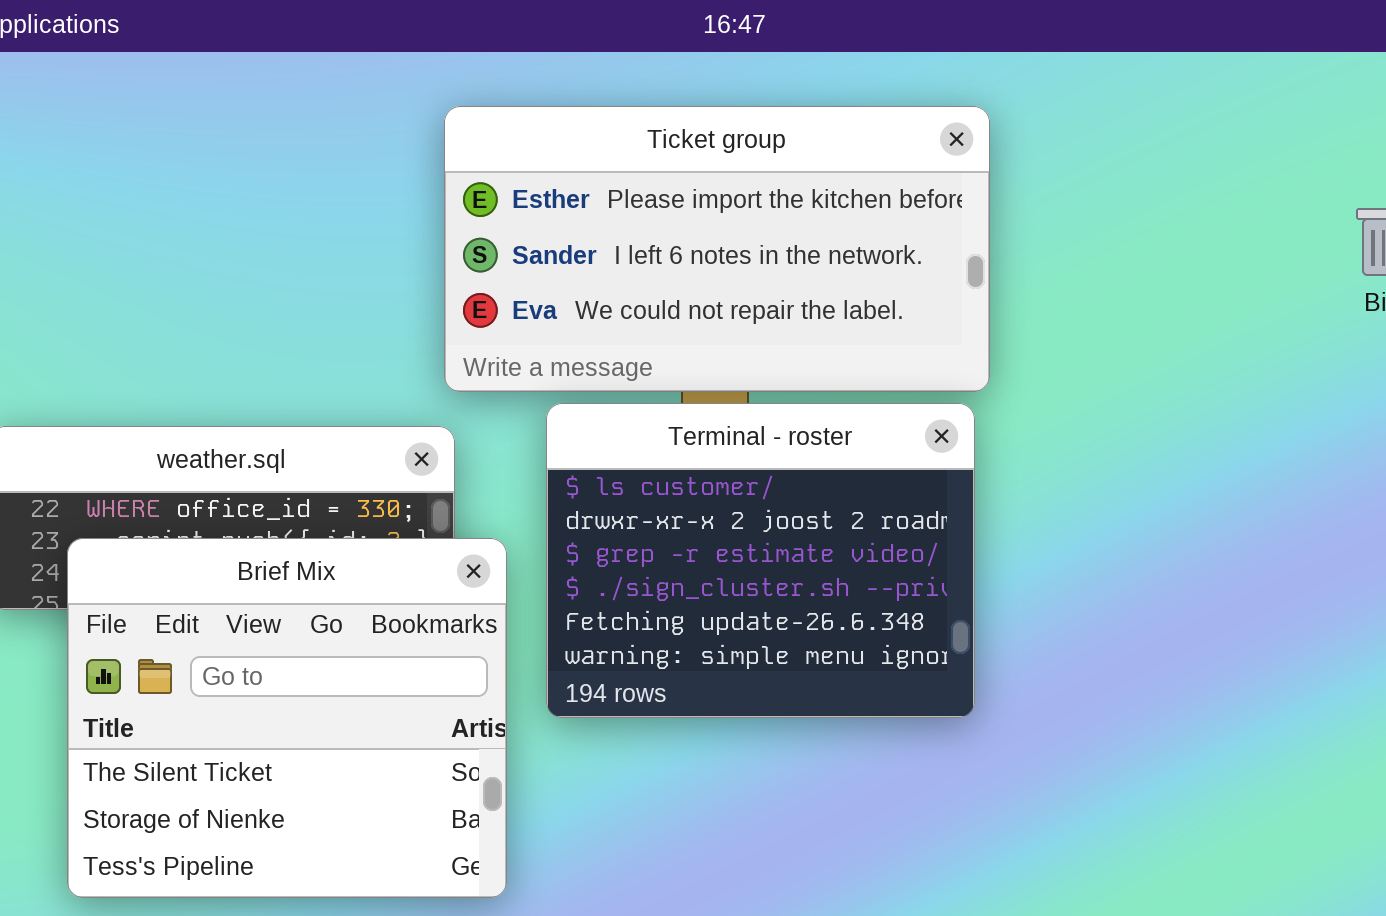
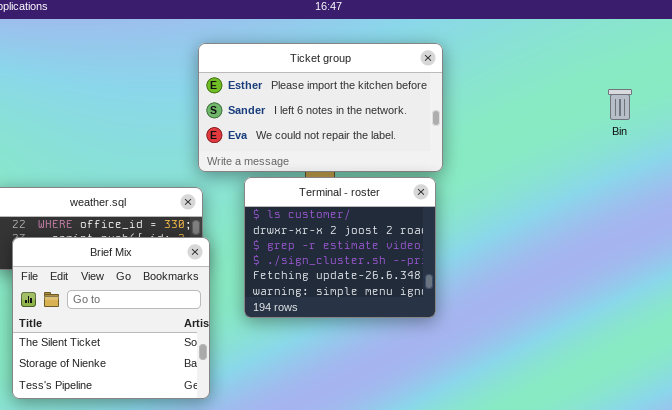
Brief Mix: [67,538,507,898] -> [12,237,210,399], moved

